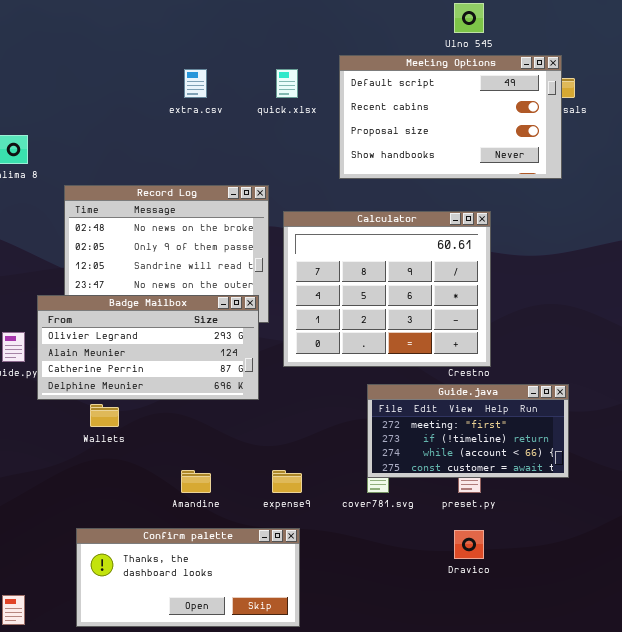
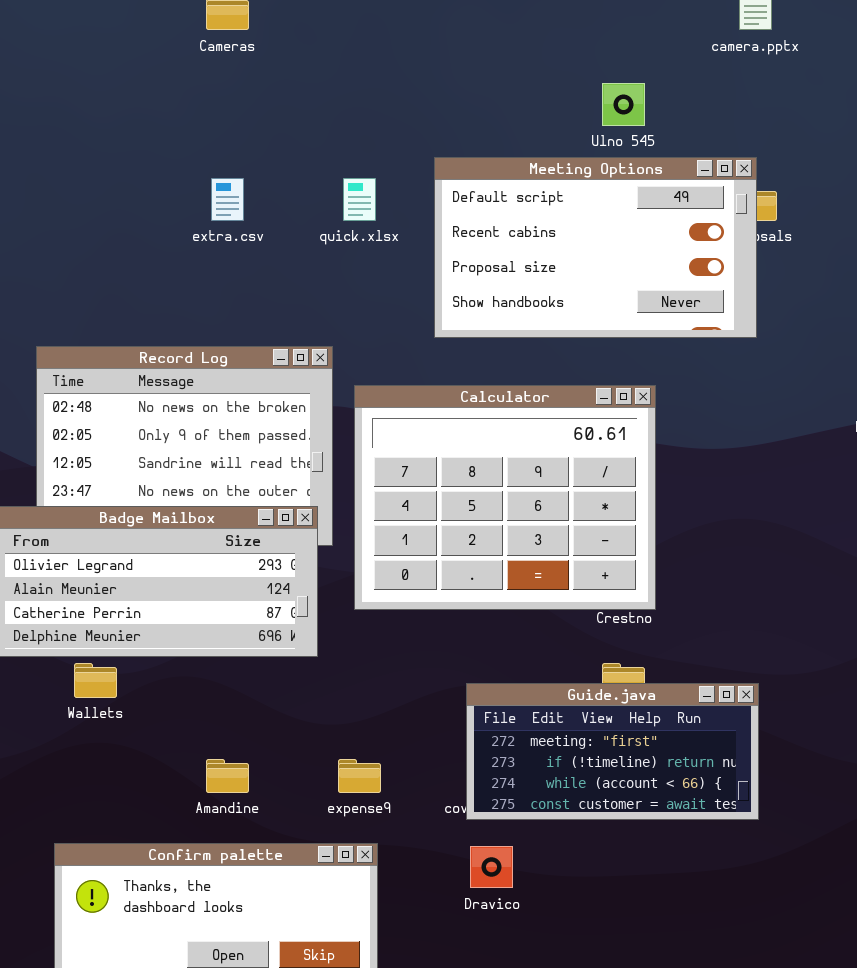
Guide.java: [367,384,569,478] -> [466,683,759,820], moved
Dravico: [454,530,484,559] -> [470,846,513,888], moved

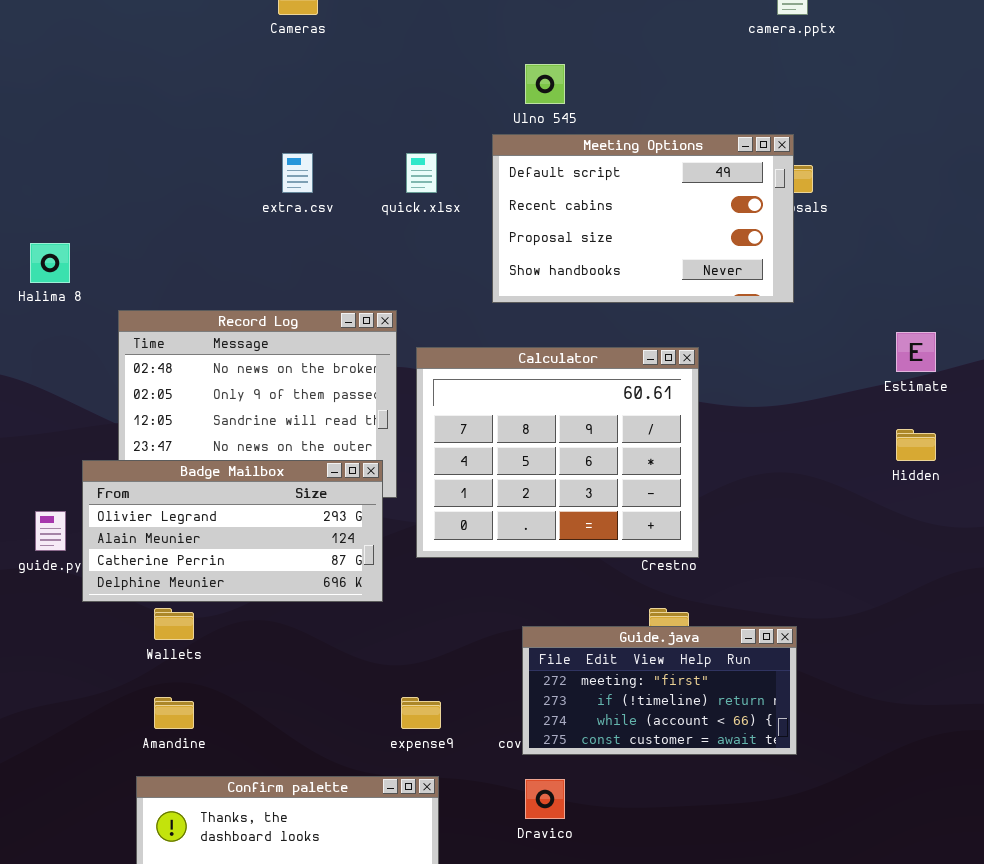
Ulno 545: [602,83,645,126] -> [525,64,565,104], moved
Amandine: [206,759,249,793] -> [154,697,194,729], moved

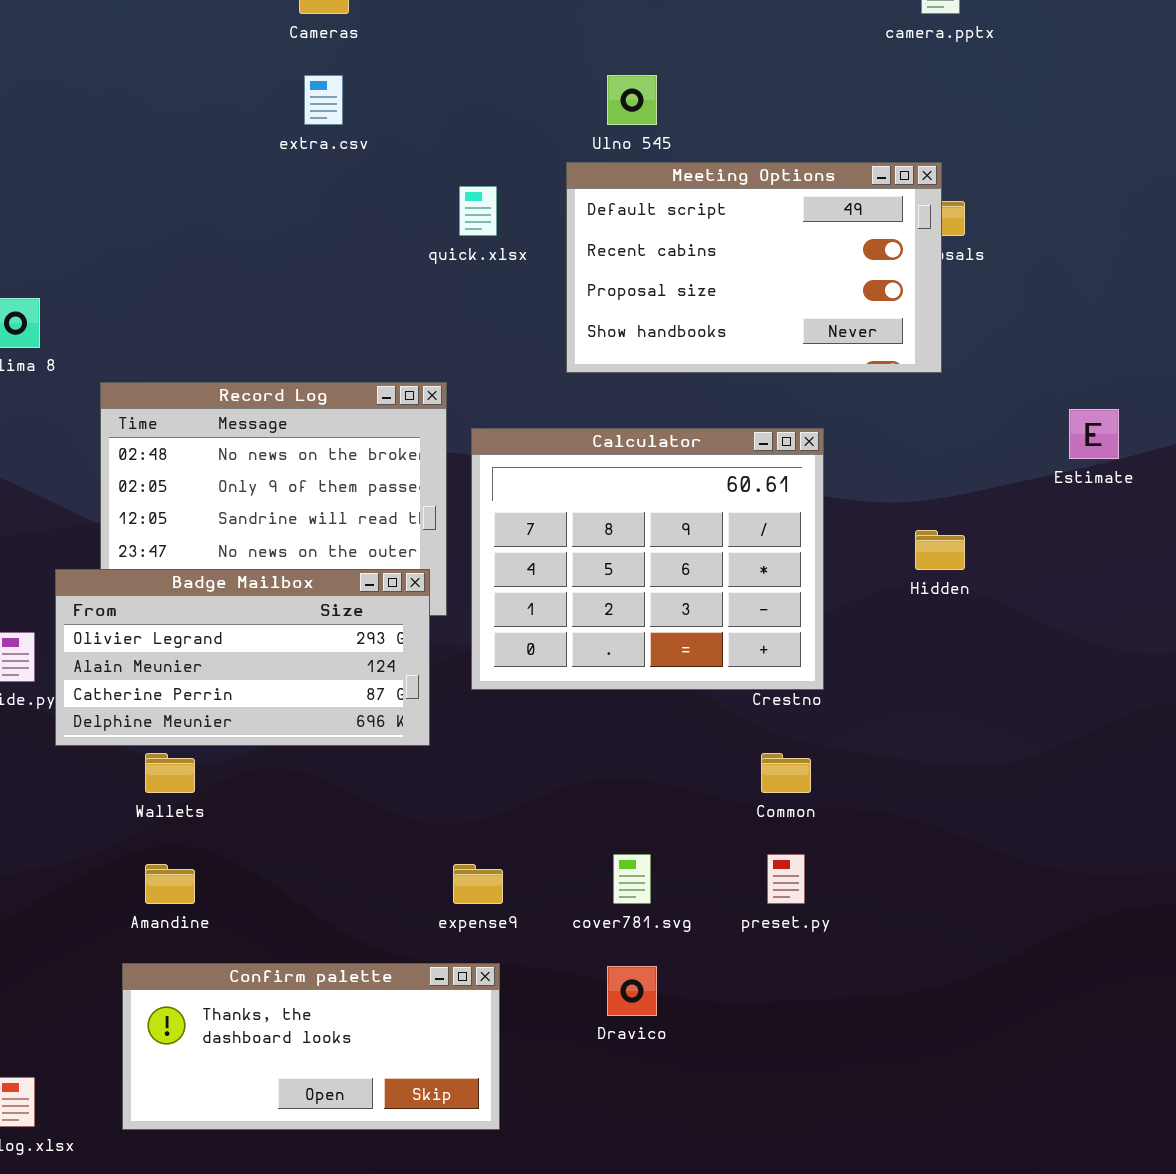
extra.csv: [282,153,313,193] -> [304,75,343,125], moved
Hidden: [896,429,936,461] -> [915,530,965,570], moved
Guide.java: [522,626,797,755] -> none, closed

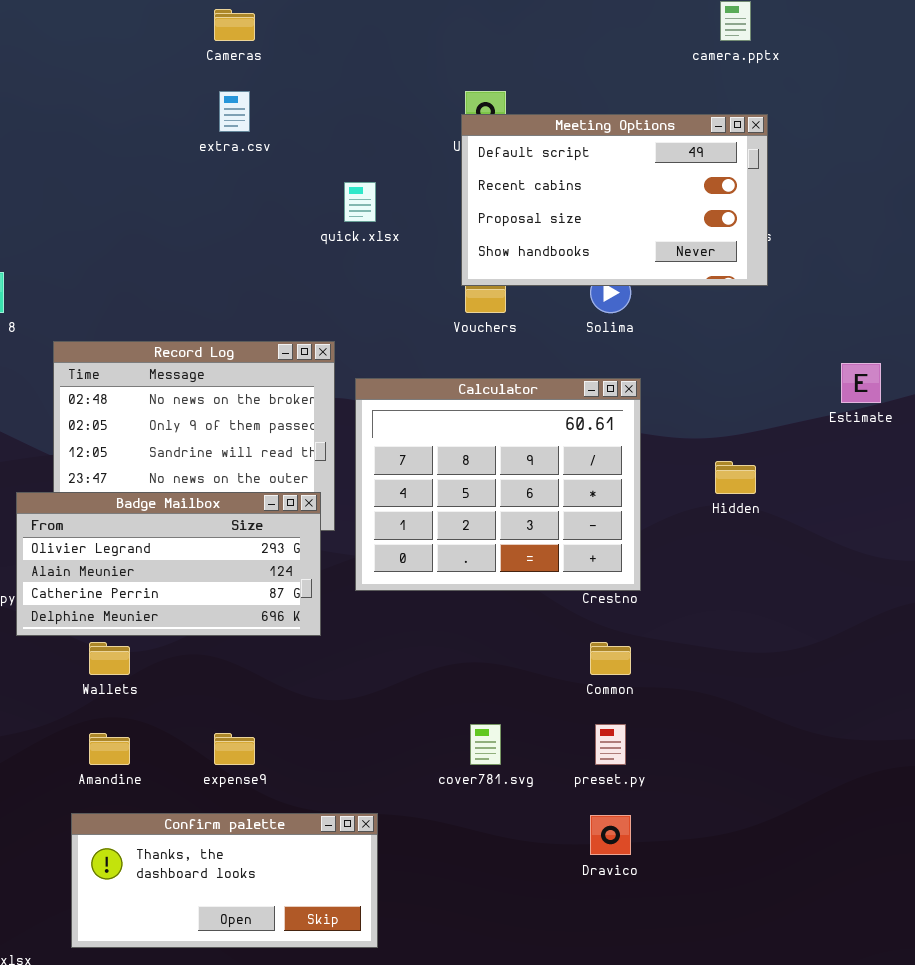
Meeting Options: [566,162,942,373] -> [461,114,768,286], moved
expense9: [453,864,503,904] -> [214,733,255,765], moved
Dravico: [607,966,657,1016] -> [590,815,631,855], moved

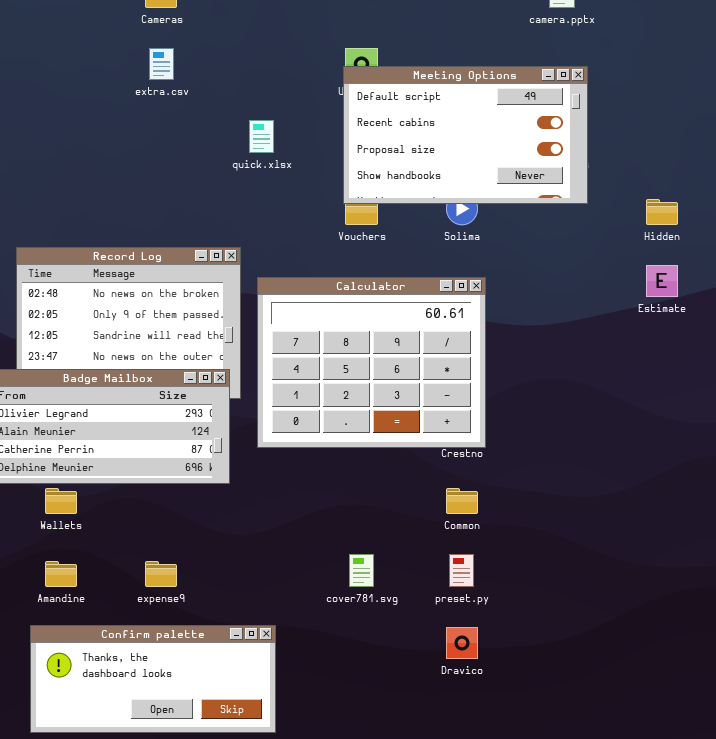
Hidden: [715,461,756,494] -> [646,199,678,225], moved

